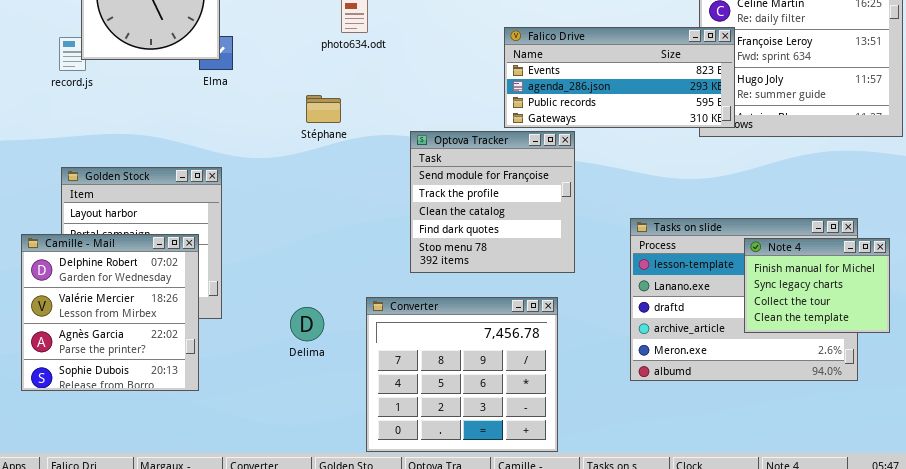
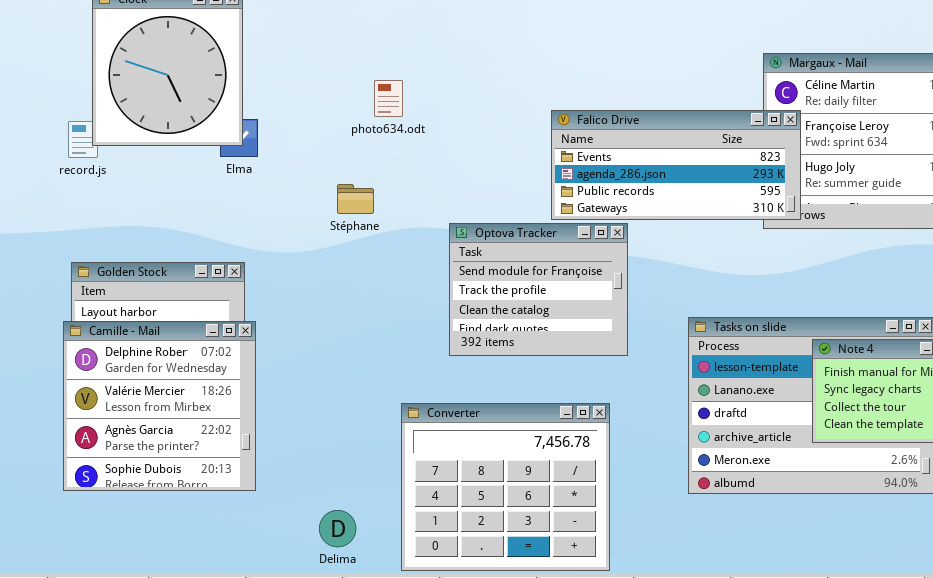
Optova Tracker: [410,131,575,273] -> [449,223,628,356], resized
Camille - Mail: [21,234,199,391] -> [63,321,256,491], moved
Delima: [290,307,324,341] -> [319,510,356,547], moved

